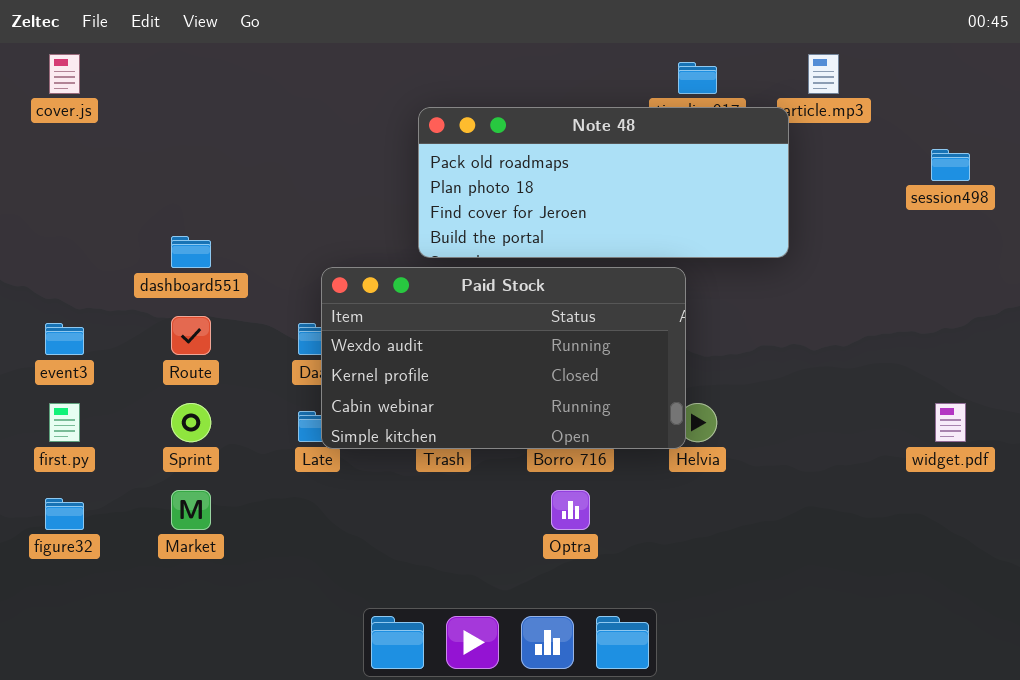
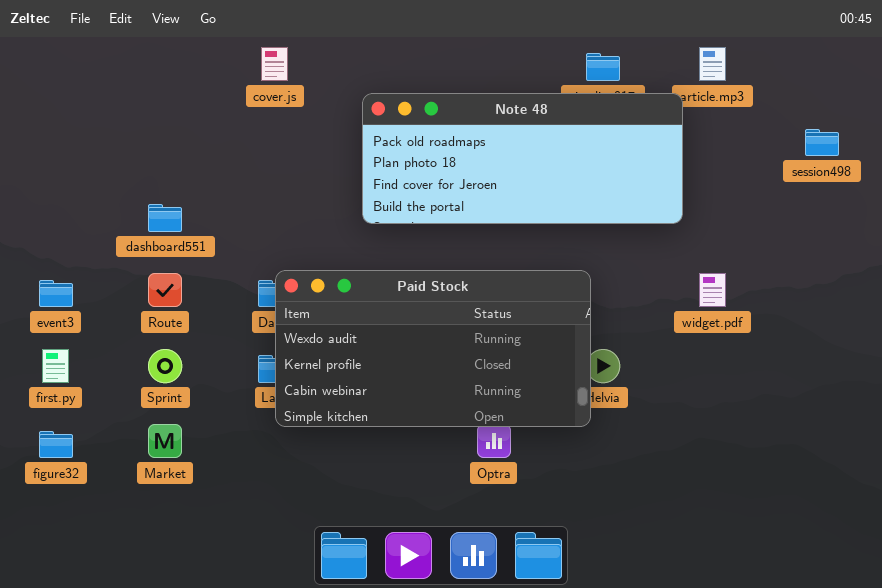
cover.js: [49,54,80,94] -> [261,47,288,81], moved
Paid Stock: [321,267,686,449] -> [275,270,591,427], moved
widget.pdf: [935,403,966,442] -> [699,273,726,307], moved

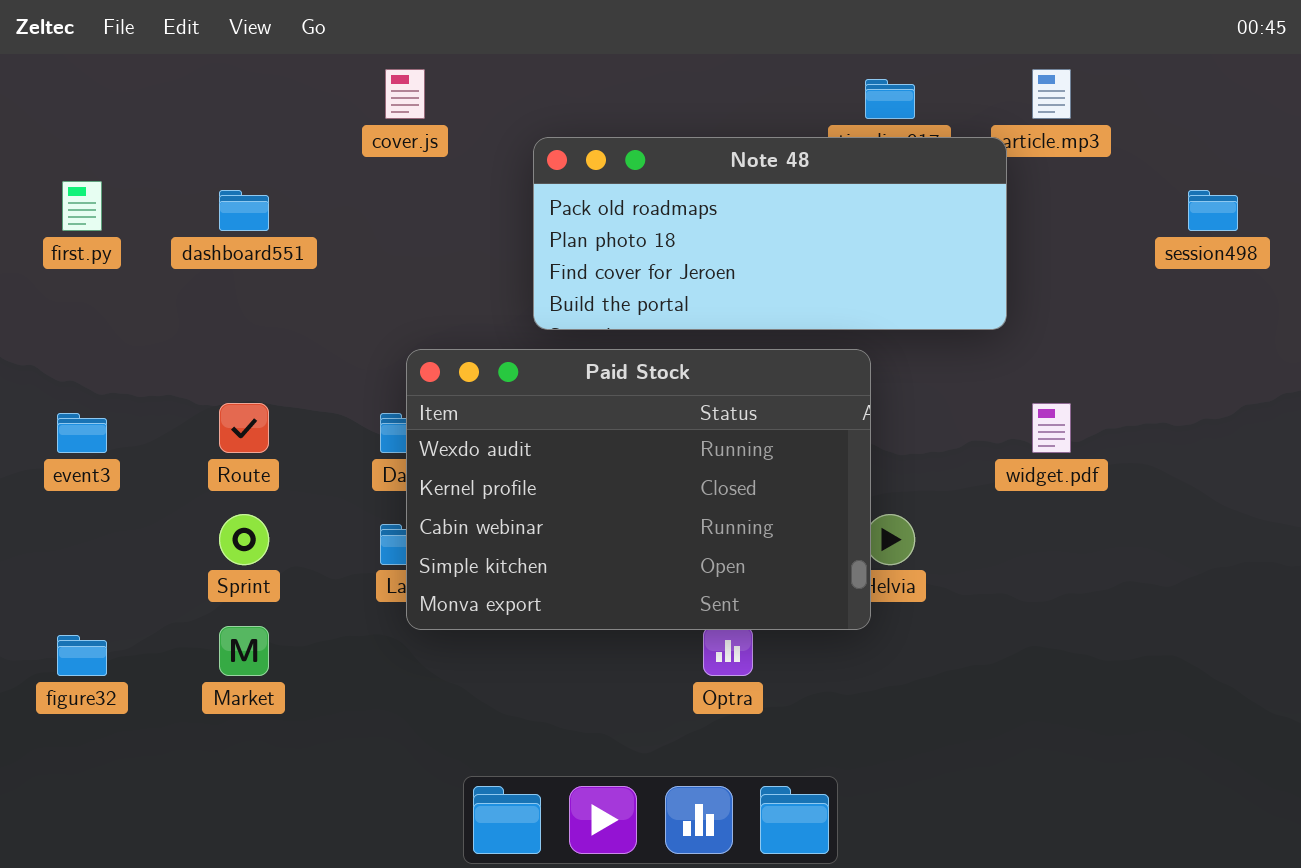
dashboard551: [148,204,182,232] -> [219,190,269,231], moved
Paid Stock: [275,270,591,427] -> [406,349,871,630], resized
first.py: [42,349,69,383] -> [62,181,102,231], moved

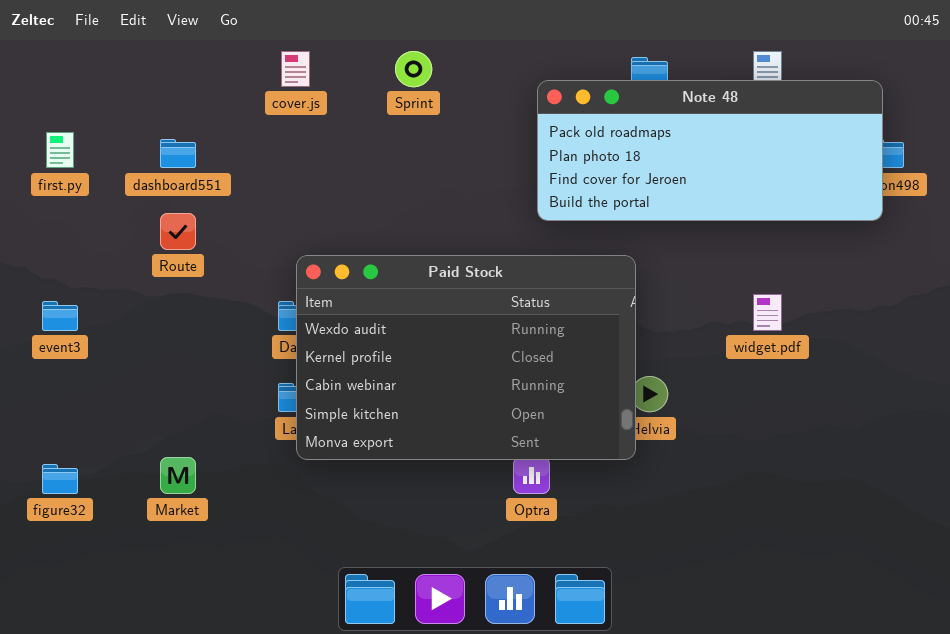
Note 48: [533,137,1007,330] -> [537,80,883,221], moved
Route: [219,403,269,453] -> [160,213,196,250], moved
Sprint: [219,514,269,565] -> [395,51,432,87], moved

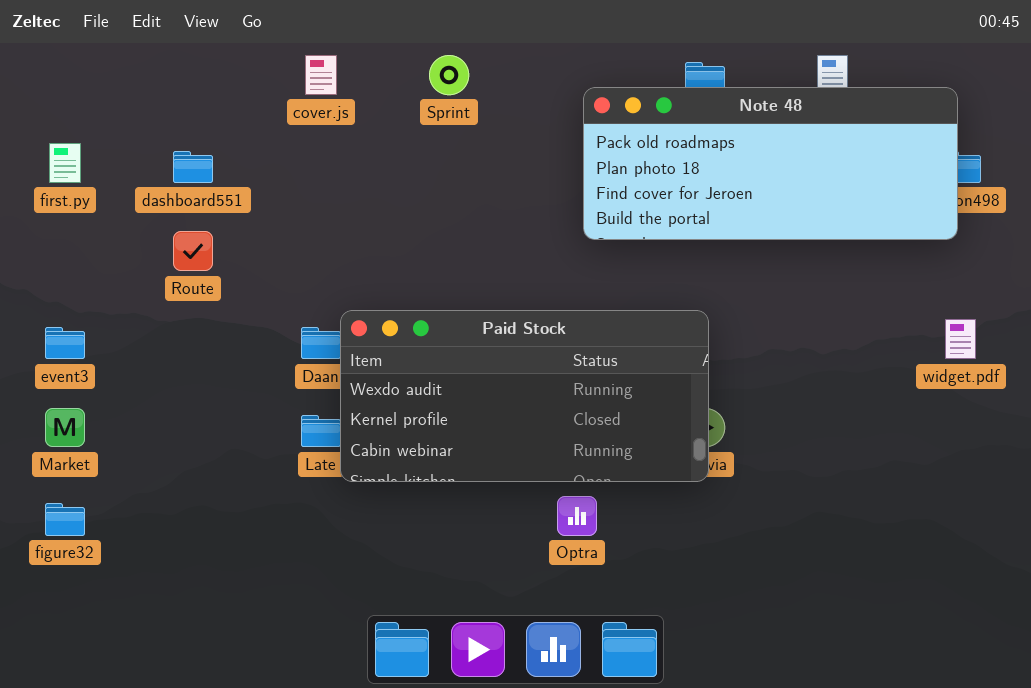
Paid Stock: [296,255,636,460] -> [340,310,709,482], moved, resized
widget.pdf: [753,294,782,331] -> [945,319,976,359], moved
Market: [160,457,196,494] -> [45,408,85,447], moved

